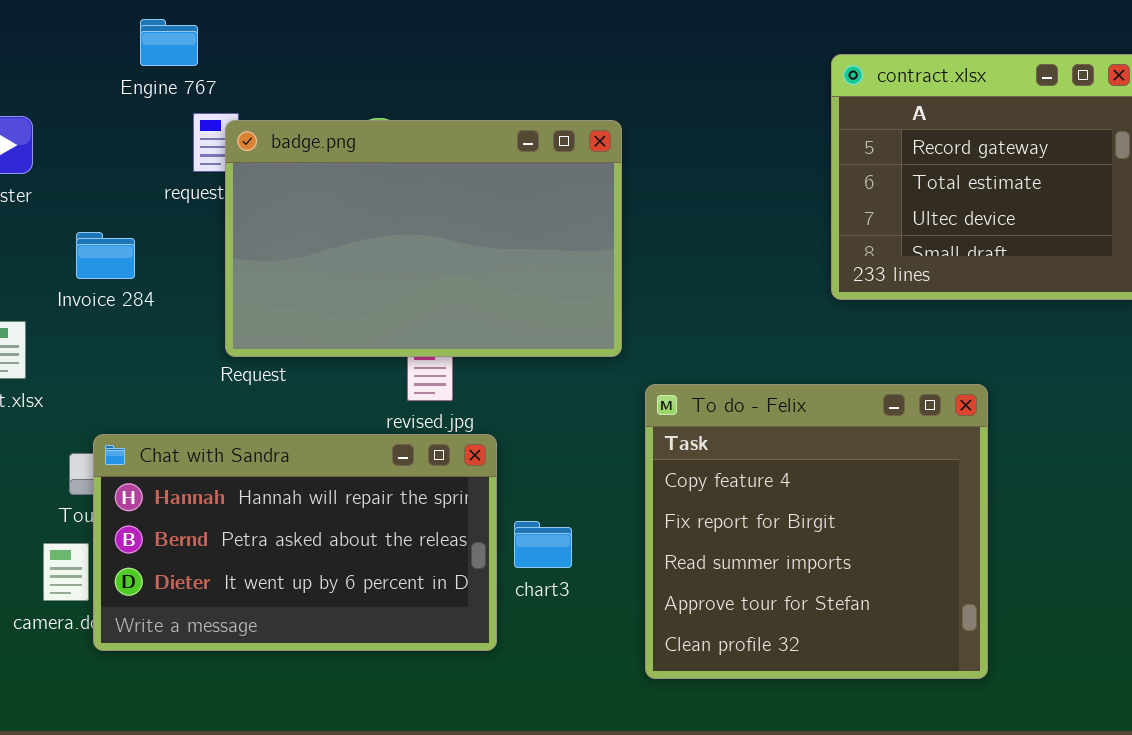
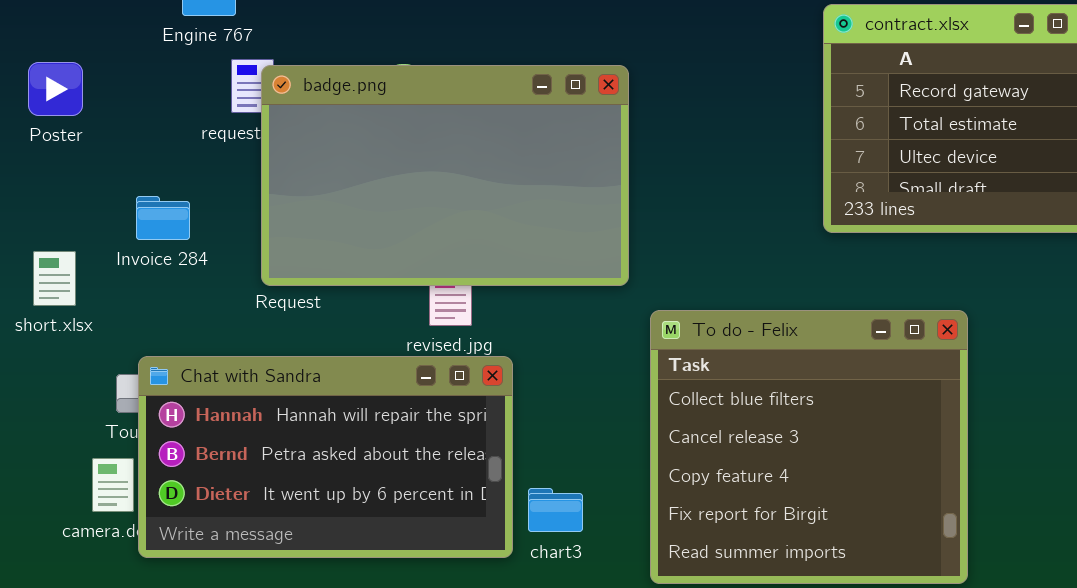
Invoice 284: [76,232,135,279] -> [136,196,190,240], moved
To do - Felix: [645,384,988,679] -> [650,310,968,584], scrolled up 2 rows
chart3: [514,521,572,568] -> [528,488,583,532], moved

